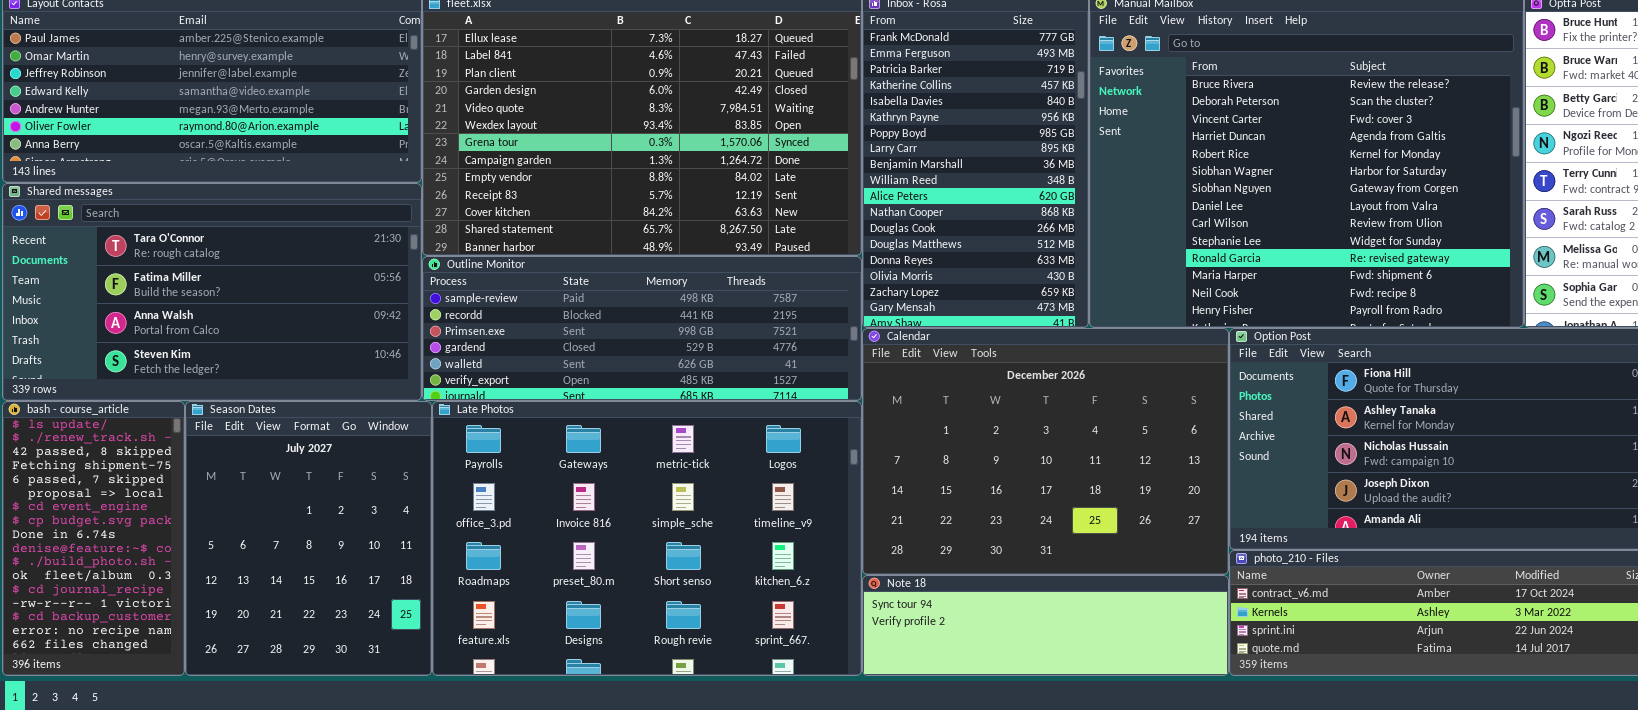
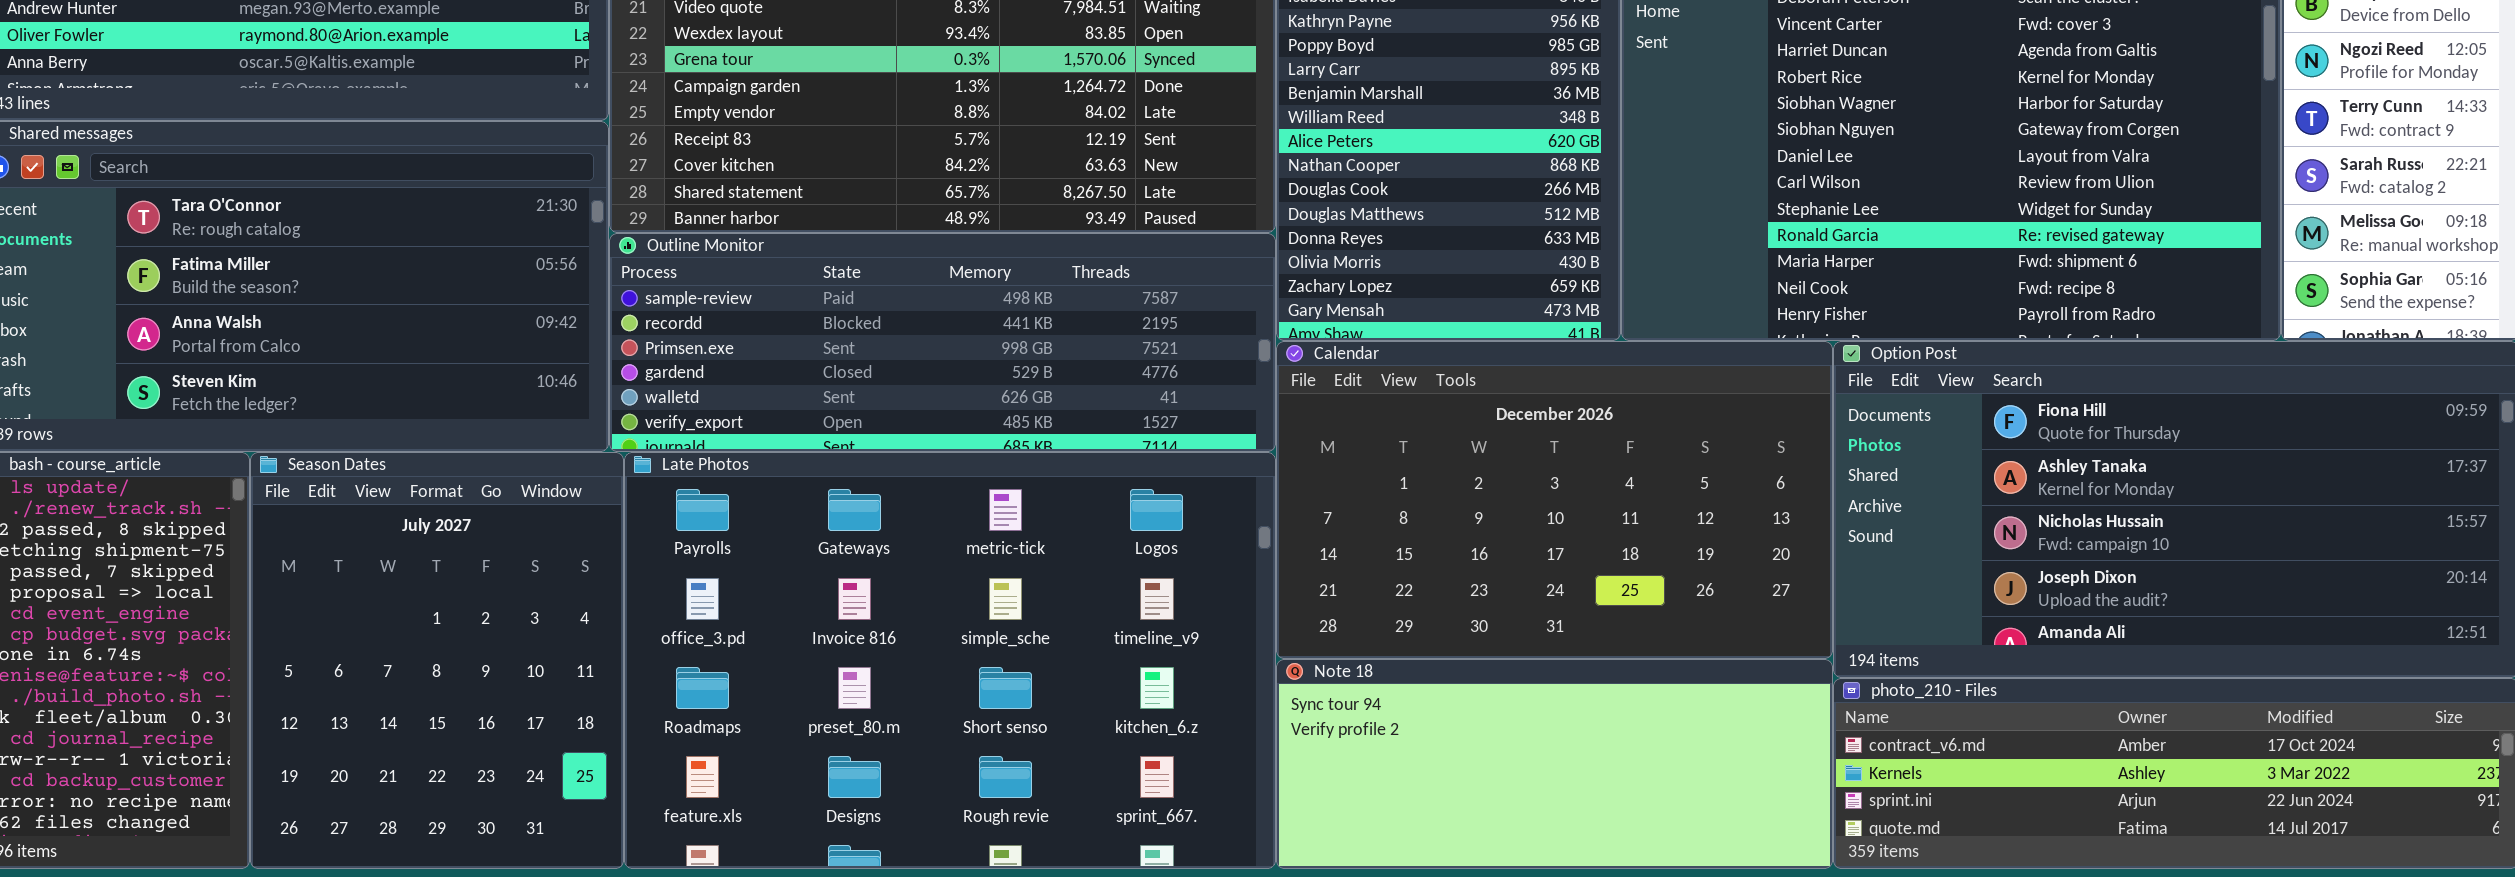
Calendar: [862,328,1229,575] -> [1276,341,1833,659], resized
Note 18: [862,575,1229,676] -> [1276,659,1833,869], resized

